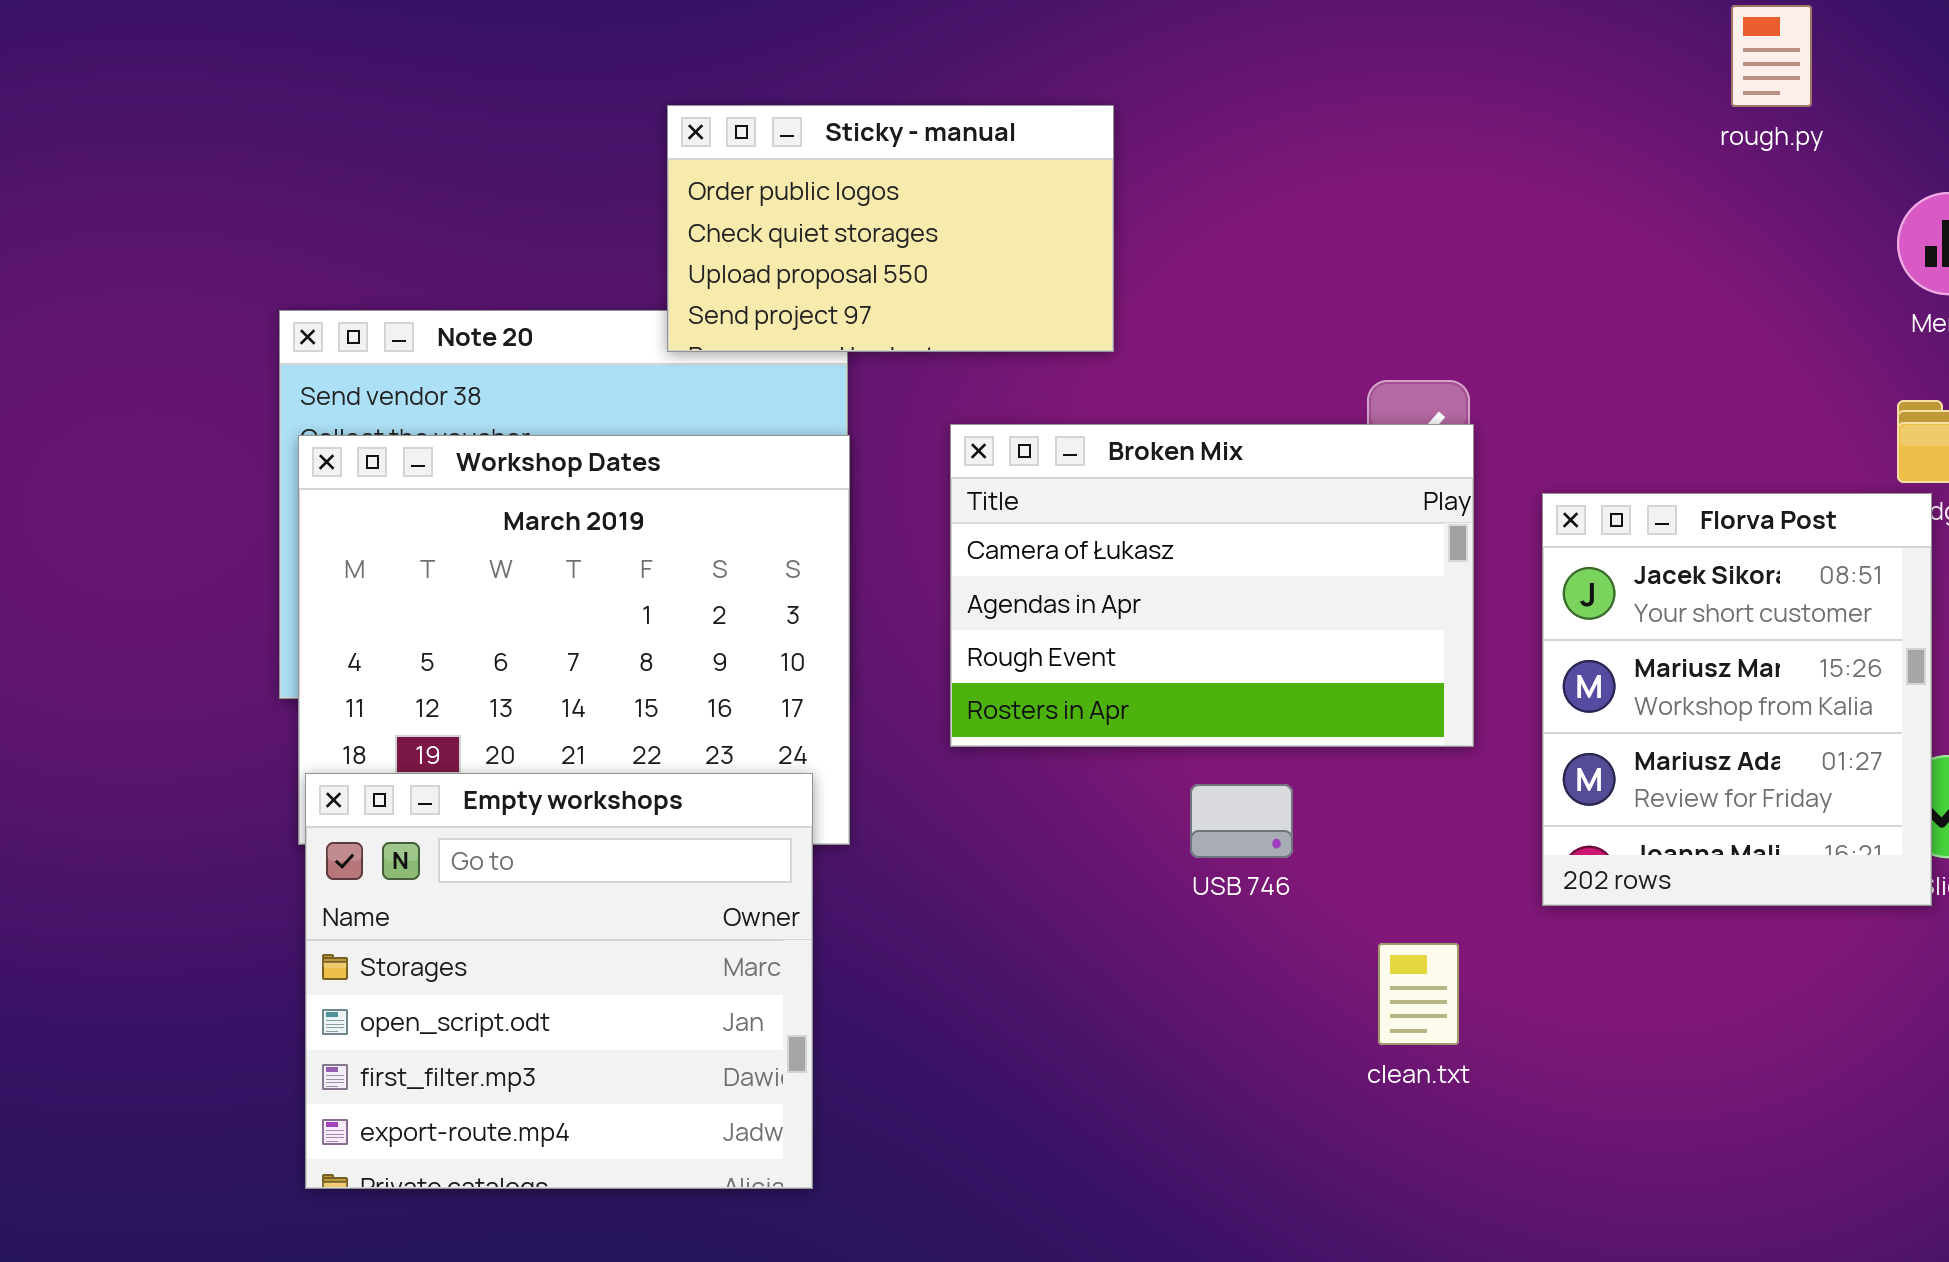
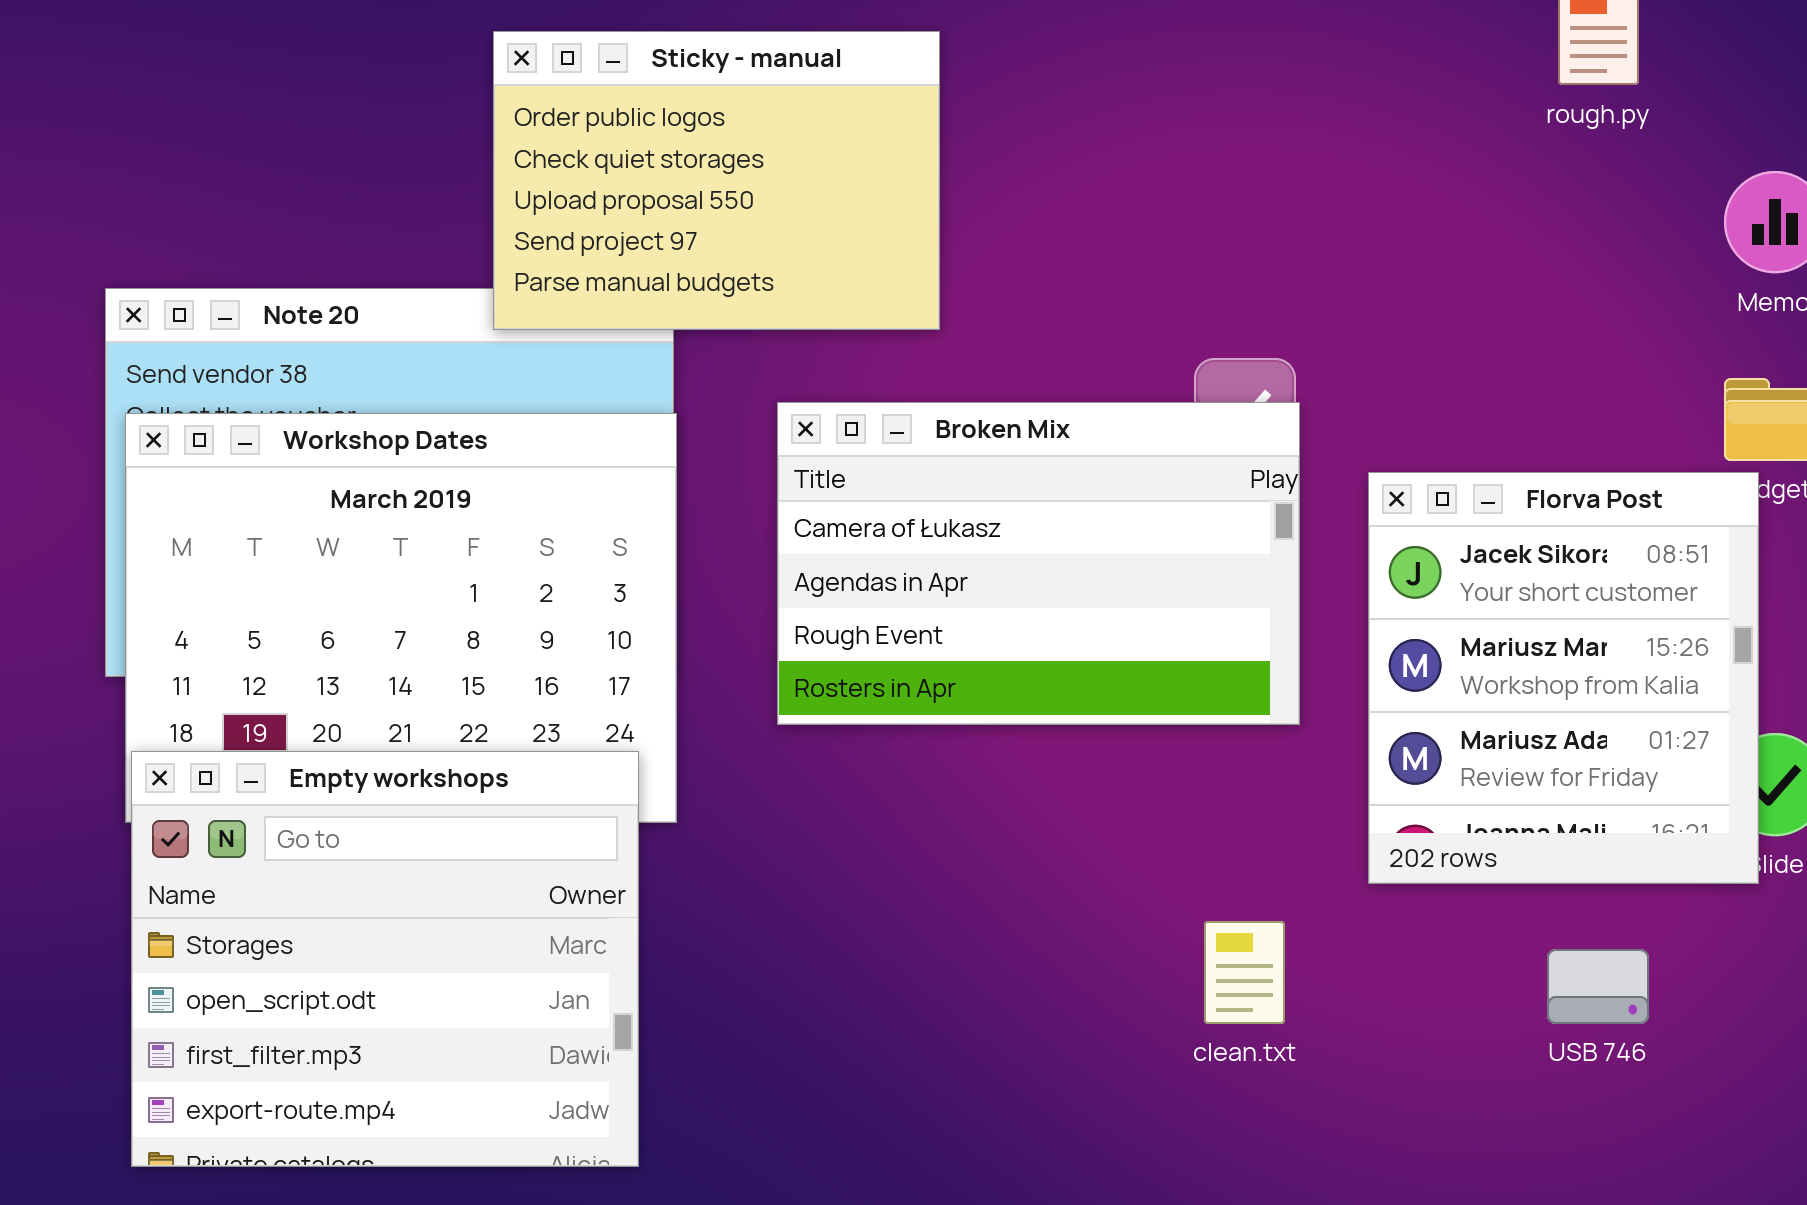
Sticky - manual: [667,105,1114,352] -> [493,31,940,330], resized
USB 746: [1190,784,1293,858] -> [1547,949,1649,1024], moved

